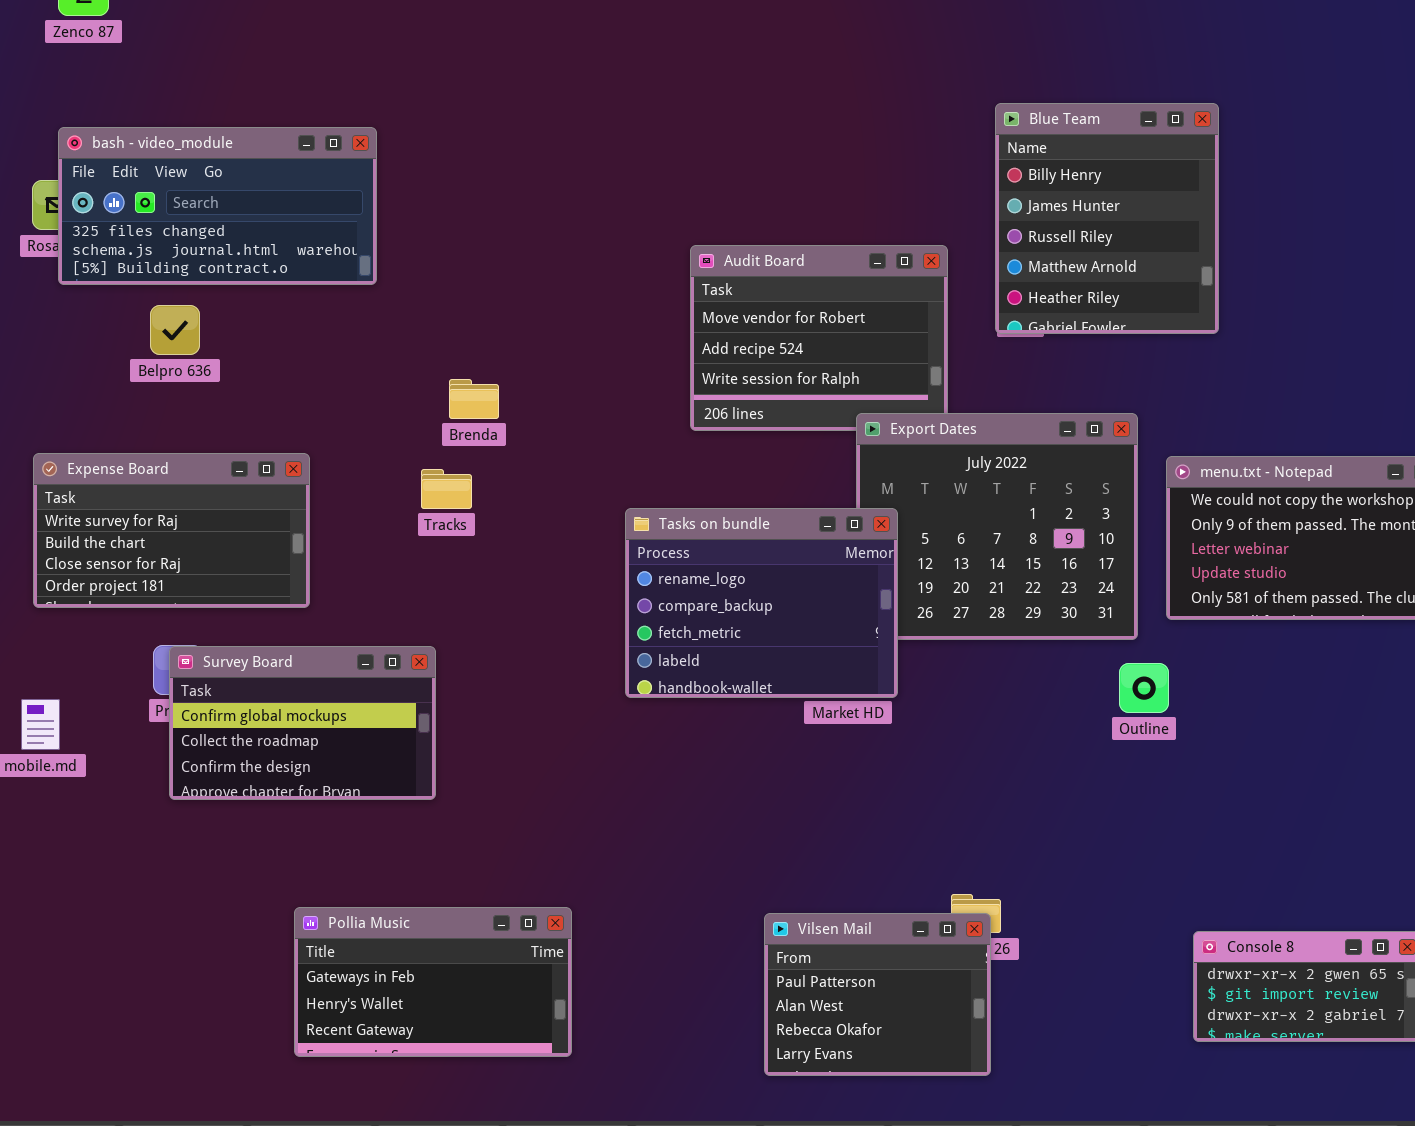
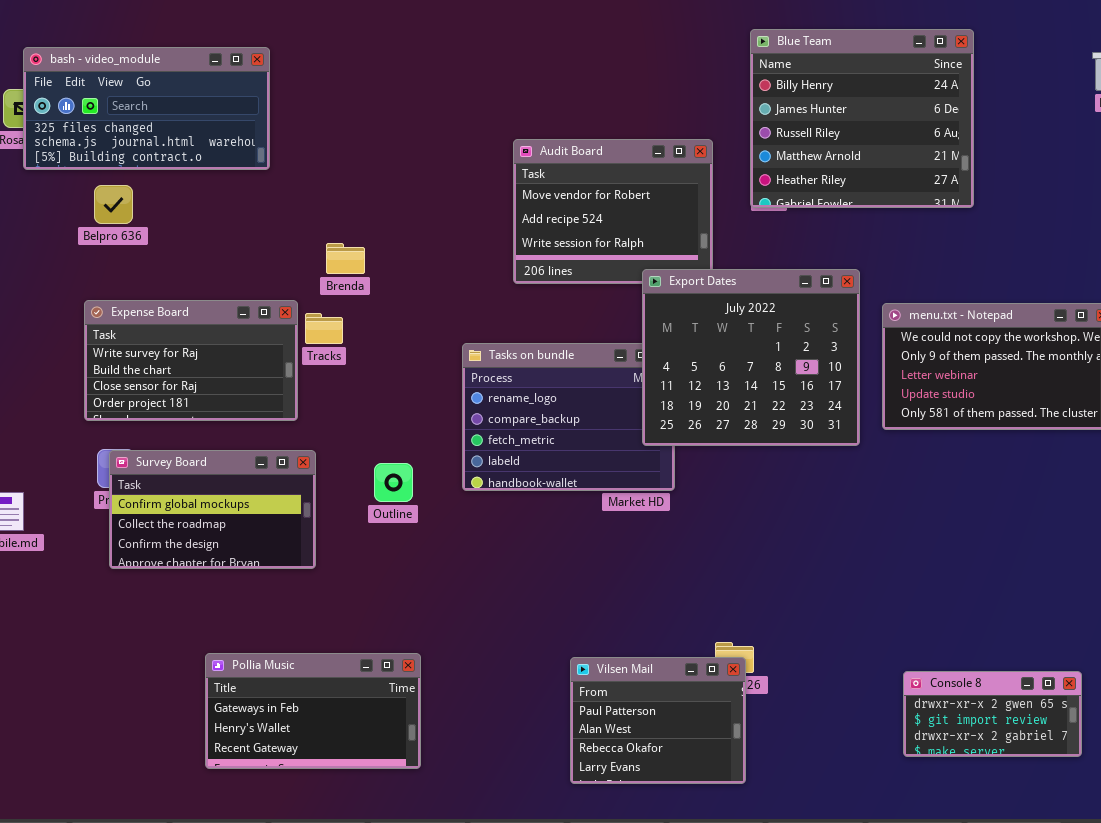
Blue Team: [995,103,1219,334] -> [750,29,974,208], resized
Export Dates: [856,413,1138,640] -> [642,269,860,446], raised
Expense Board: [33,453,310,608] -> [84,300,298,421], moved
Outline: [1119,663,1169,713] -> [374,463,413,502], moved

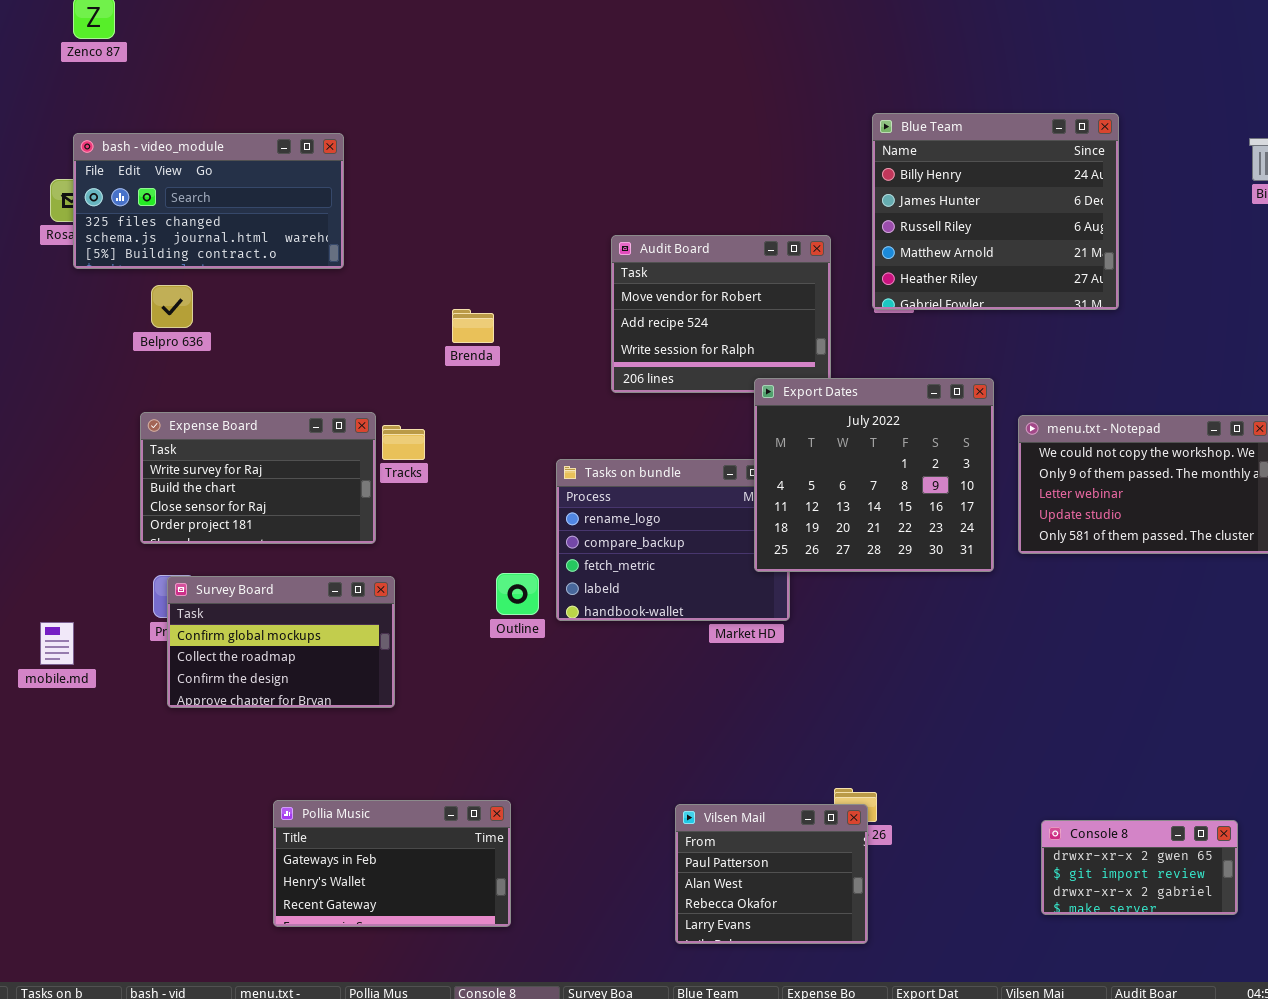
Brenda: [326,243,365,274] -> [452,309,494,343], moved
Outline: [374,463,413,502] -> [496,573,539,615], moved

